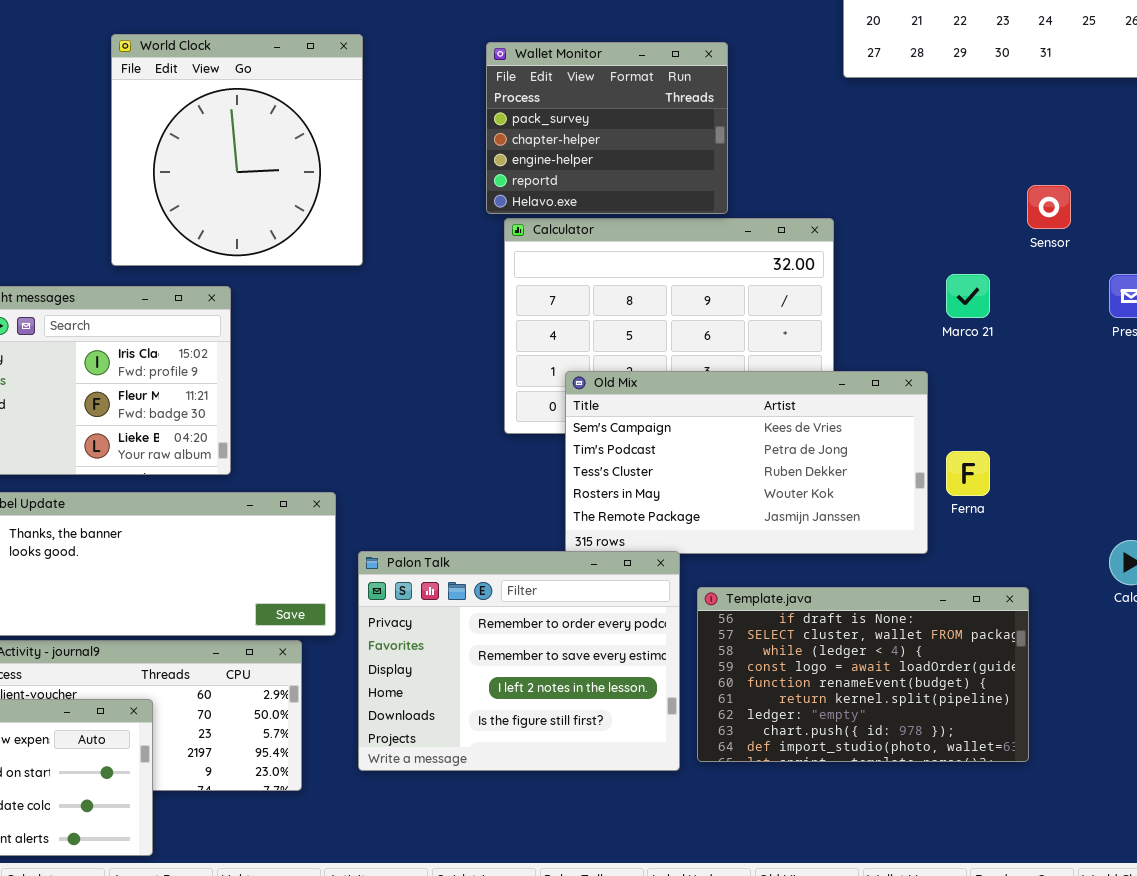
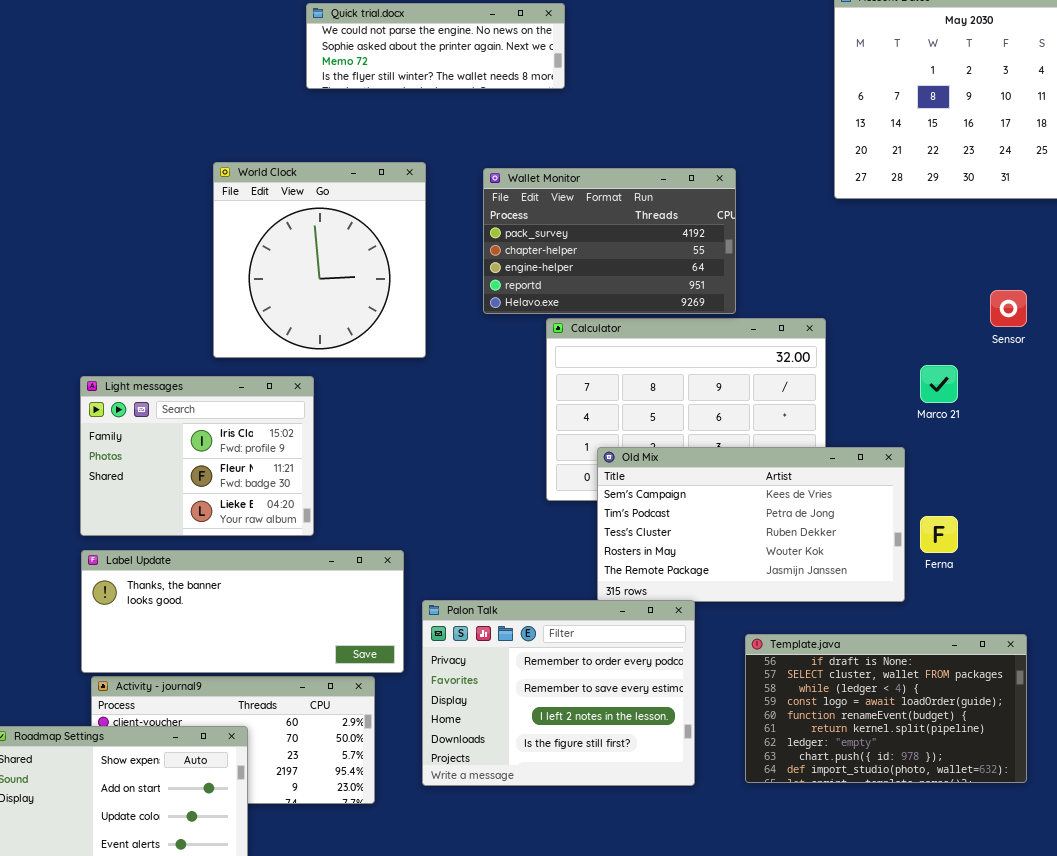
Wallet Monitor: [486,42,728,214] -> [483,168,736,314], resized
Template.java: [697,587,1029,762] -> [745,634,1027,783], moved

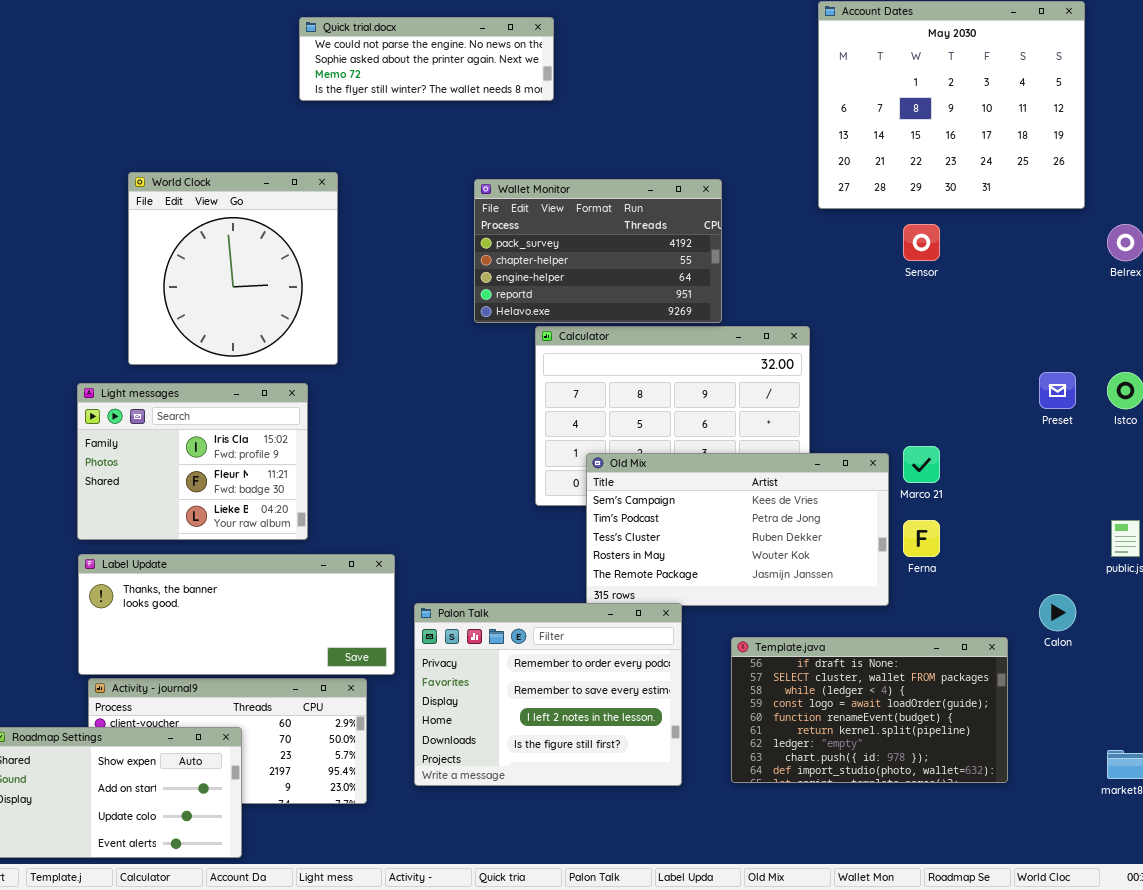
World Clock: [213,162,426,358] -> [128,172,338,365], moved
Sensor: [990,290,1027,327] -> [903,224,940,261], moved
Marco 21: [920,365,958,403] -> [903,446,940,483], moved

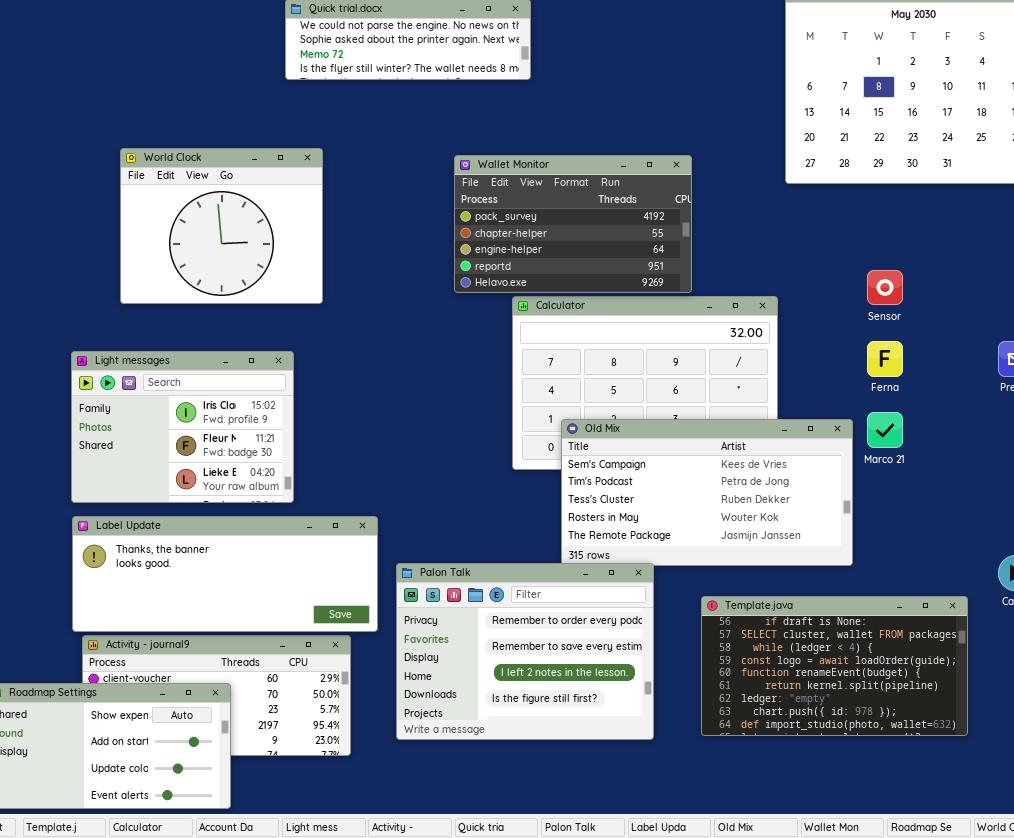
World Clock: [128,172,338,365] -> [120,148,323,304], resized
Sensor: [903,224,940,261] -> [867,270,903,305], moved
Ferna: [903,520,940,557] -> [867,341,903,377], moved

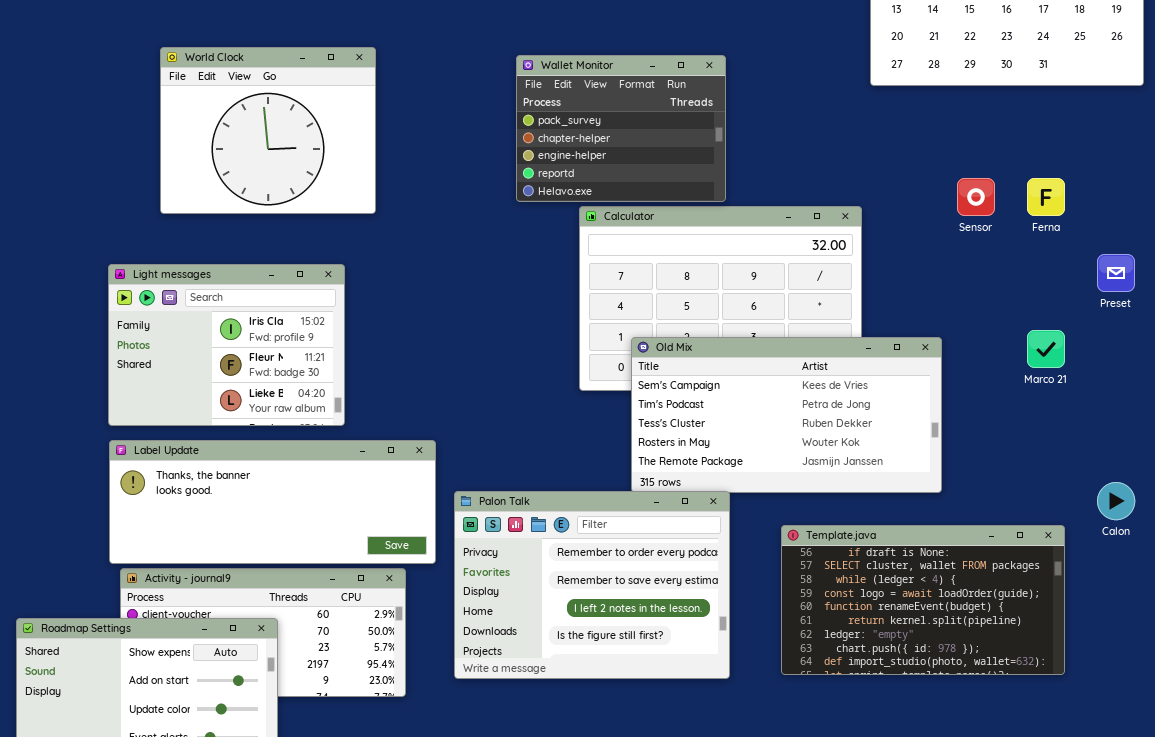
Wallet Monitor: [454,155,692,293] -> [516,55,726,202], resized
Ferna: [867,341,903,377] -> [1027,178,1065,216], moved
Marco 21: [867,412,903,448] -> [1027,330,1065,368], moved

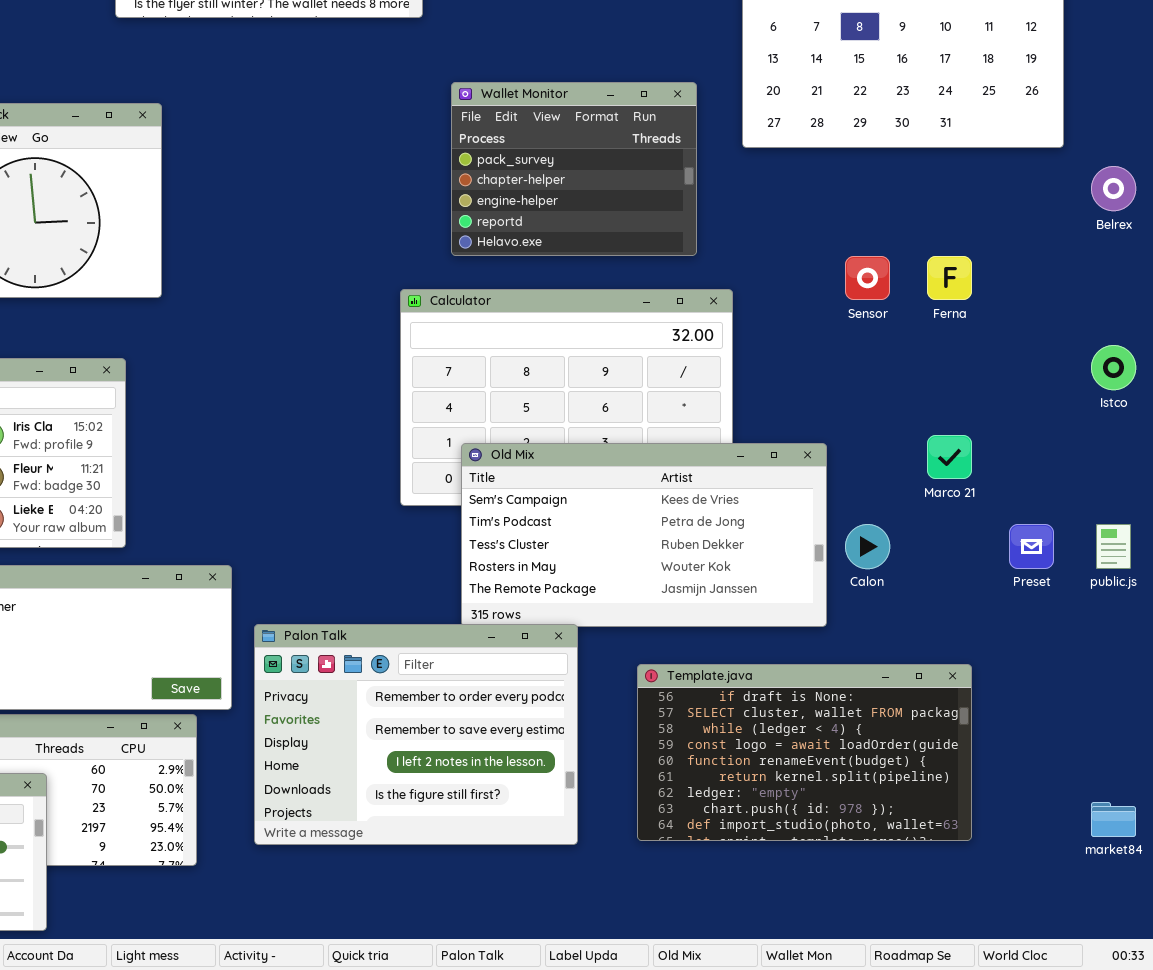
Wallet Monitor: [516,55,726,202] -> [451,82,697,256], moved
Preset: [1097,254,1135,292] -> [1009,524,1054,569], moved
Calon: [1097,482,1135,520] -> [845,524,890,569], moved

